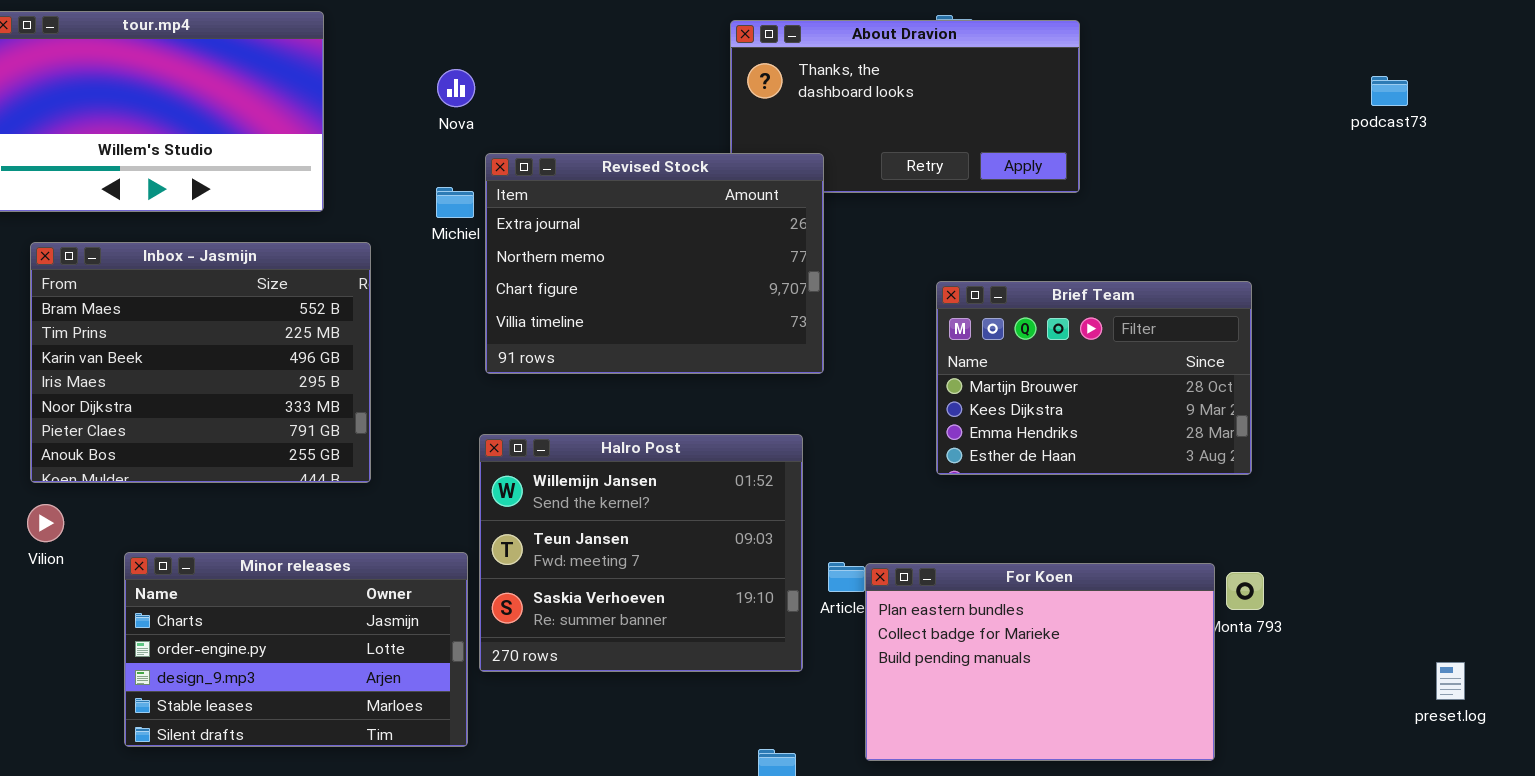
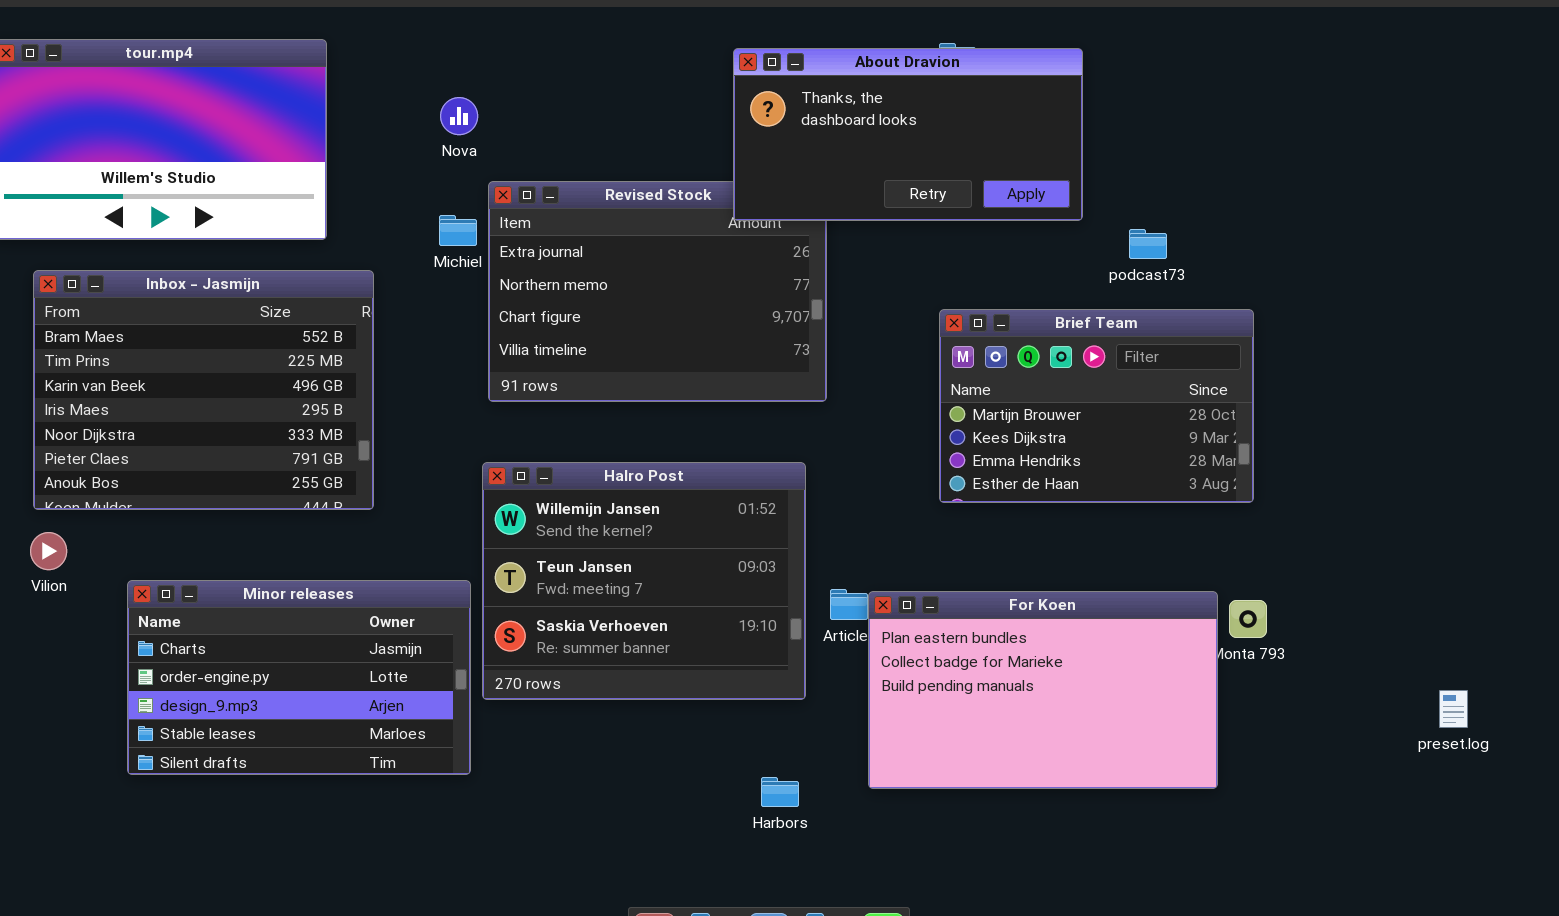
About Dravion: [730,20,1080,193] -> [733,48,1083,221], raised
podcast73: [1371,76,1408,106] -> [1129,229,1167,259], moved

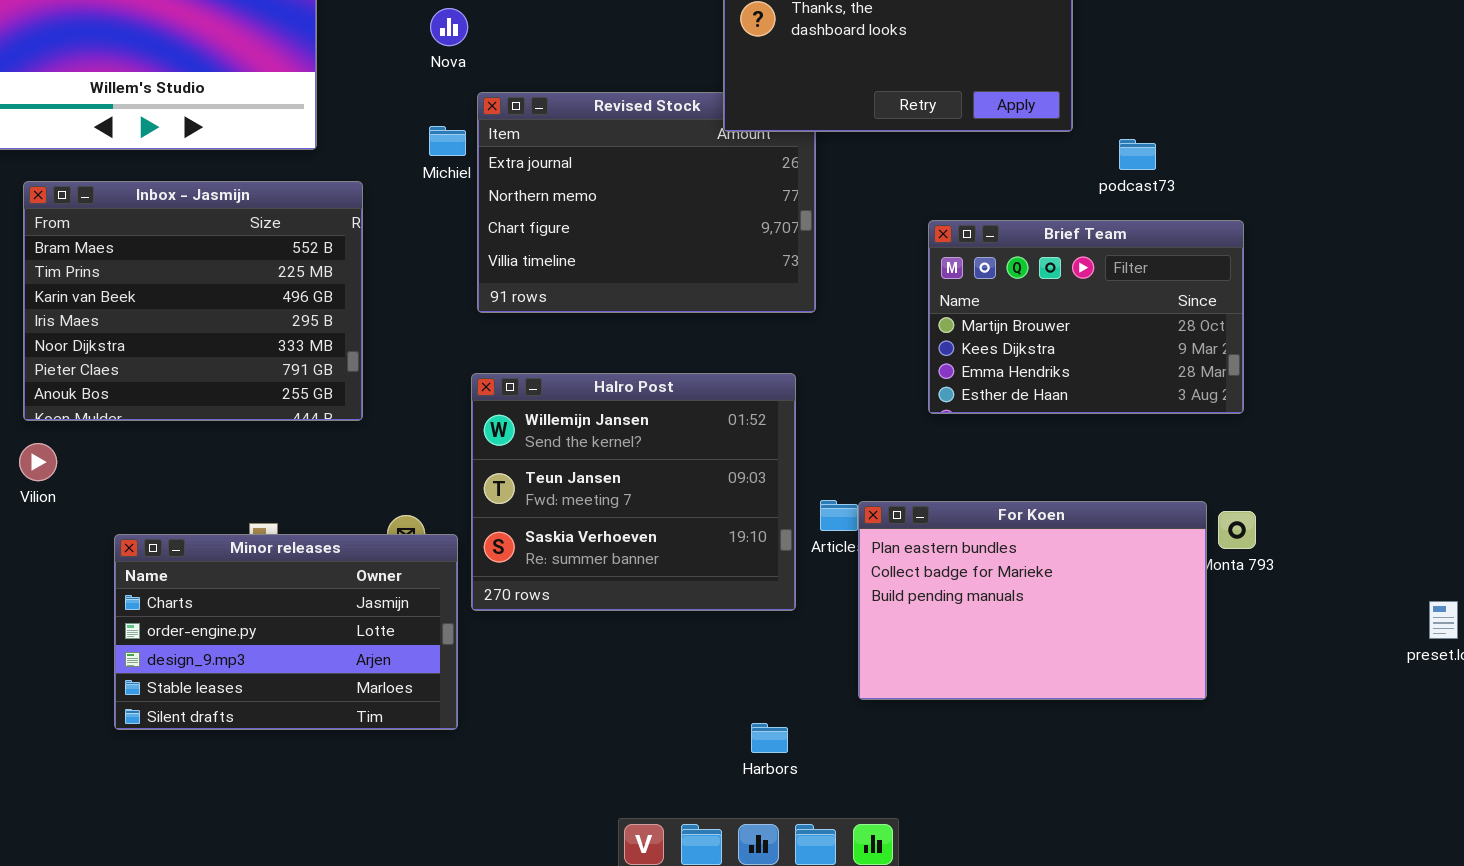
Minor releases: [127,580,471,775] -> [114,534,458,730], moved
Harbors: [761,777,799,807] -> [751,723,788,753], moved

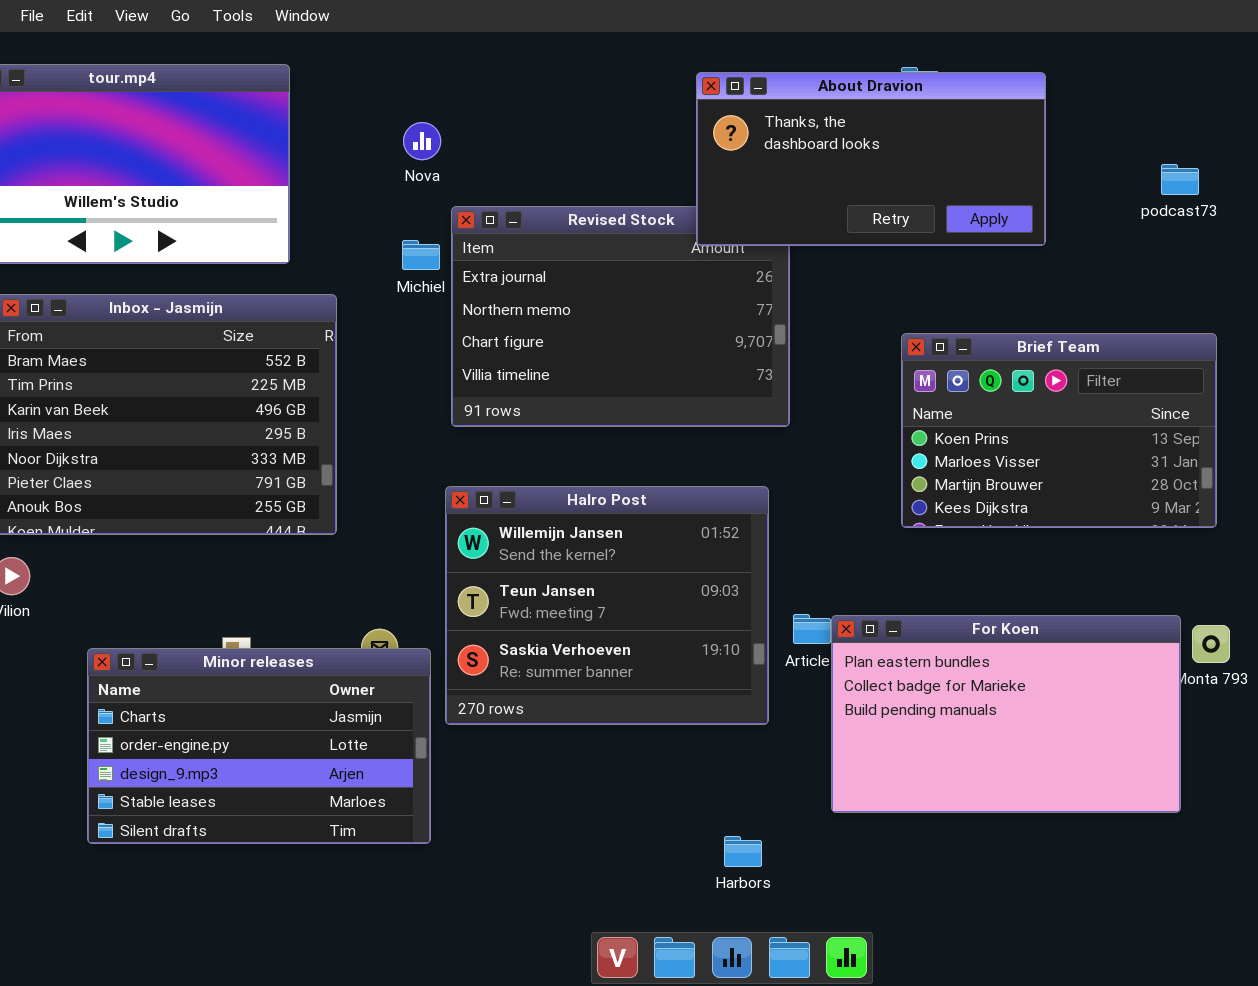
podcast73: [1119,139,1156,170] -> [1161,164,1199,195], moved
Brief Team: [928,220,1244,414] -> [901,333,1217,528], scrolled up 2 rows

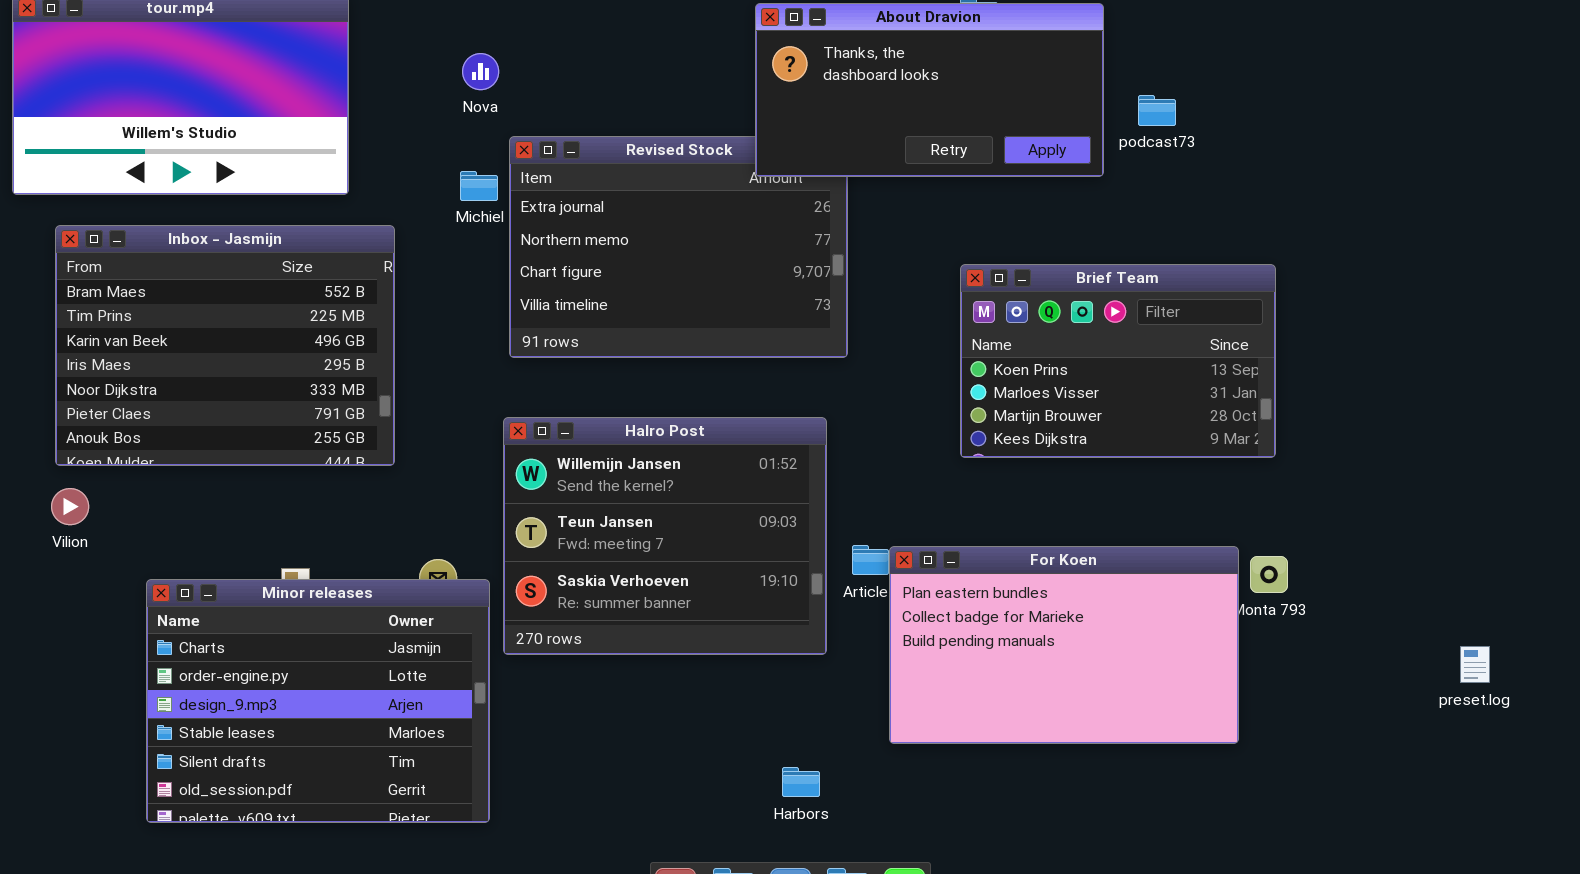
podcast73: [1161,164,1199,195] -> [1138,95,1176,126], moved
Minor releases: [87,648,431,844] -> [146,579,490,823], resized

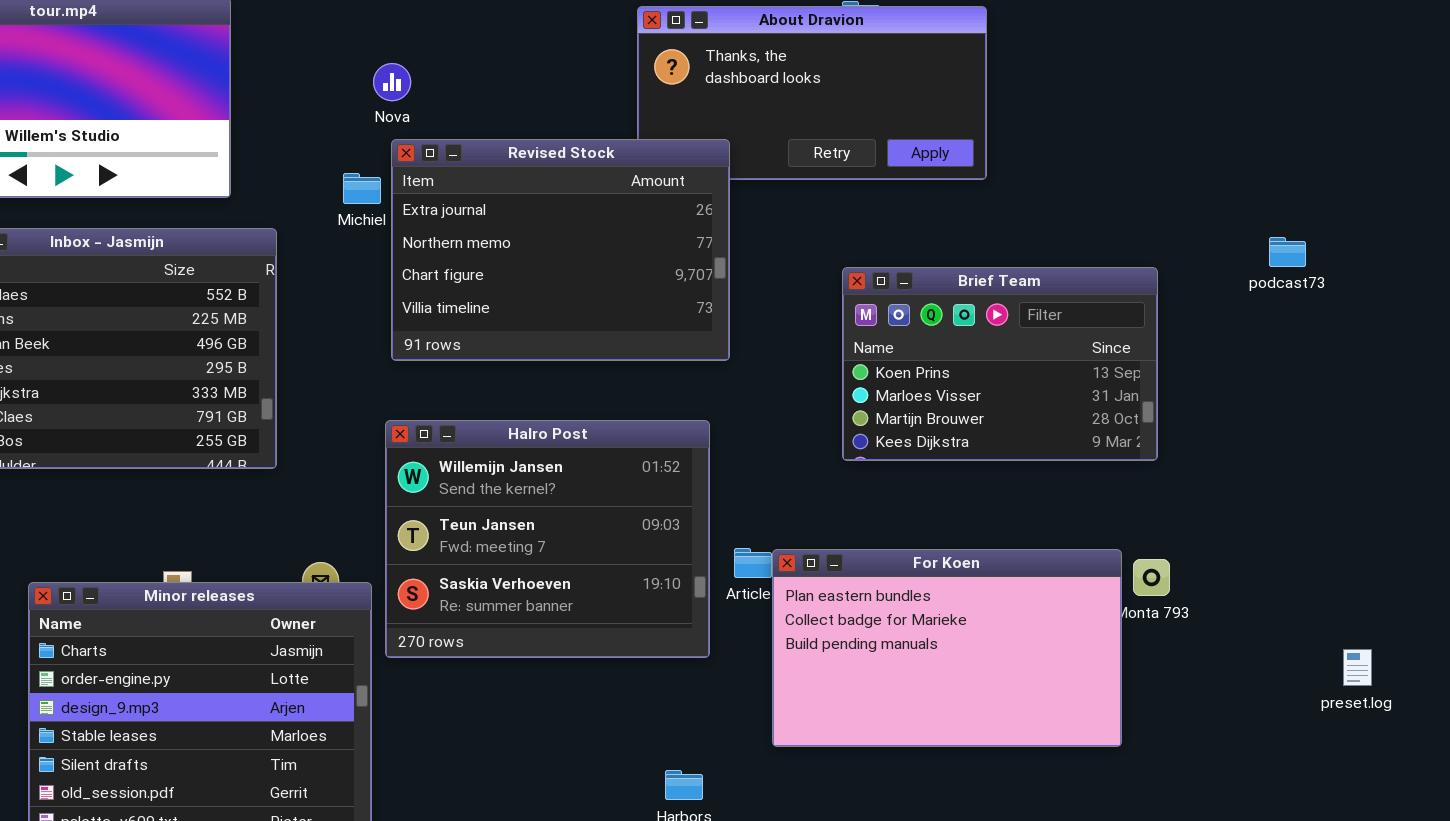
Nova: [462,53,499,90] -> [373,63,411,101], moved
podcast73: [1138,95,1176,126] -> [1269,237,1306,267], moved
Revised Stock: [509,136,848,358] -> [391,139,730,361], raised

